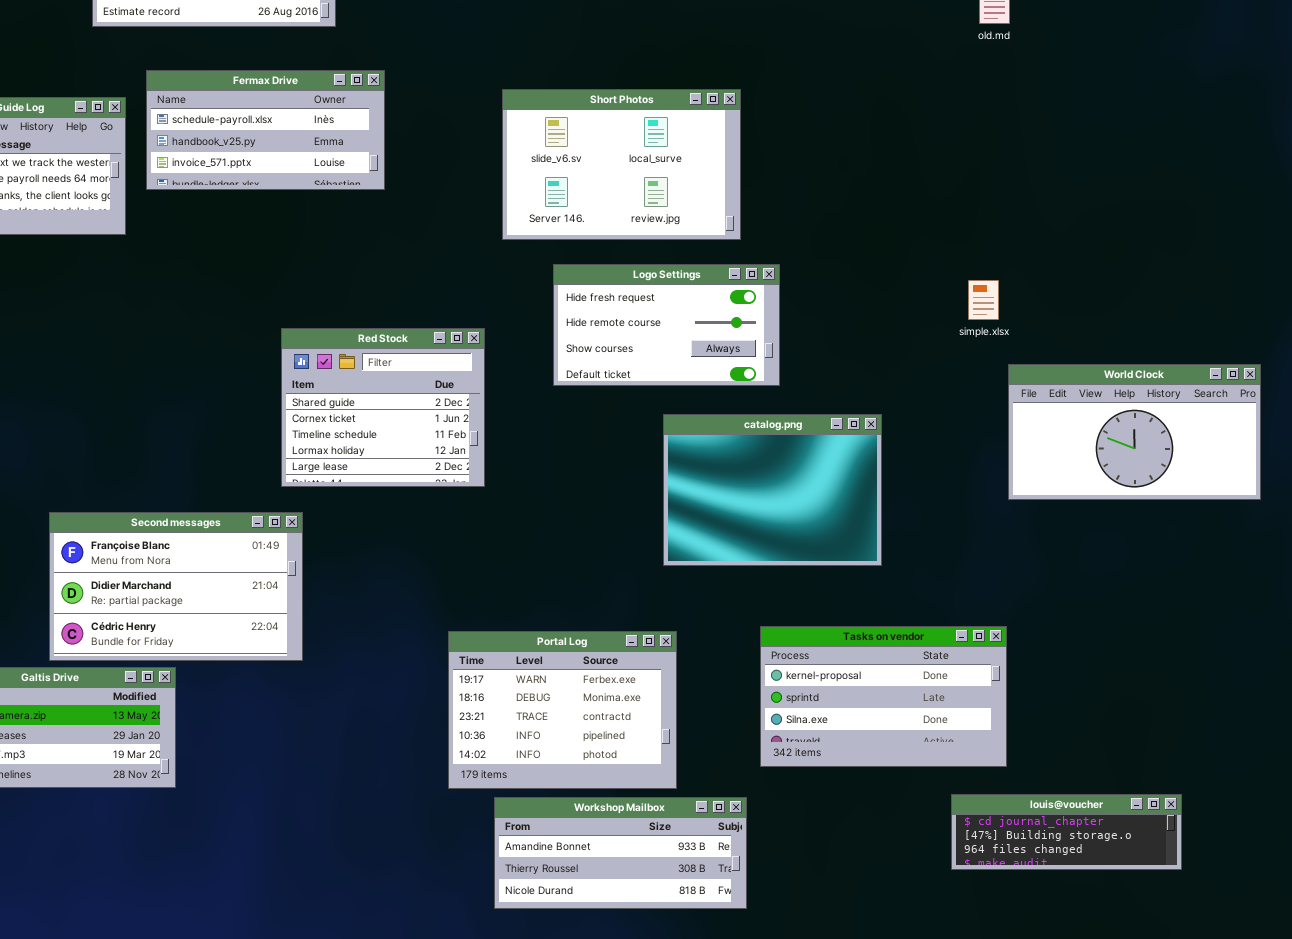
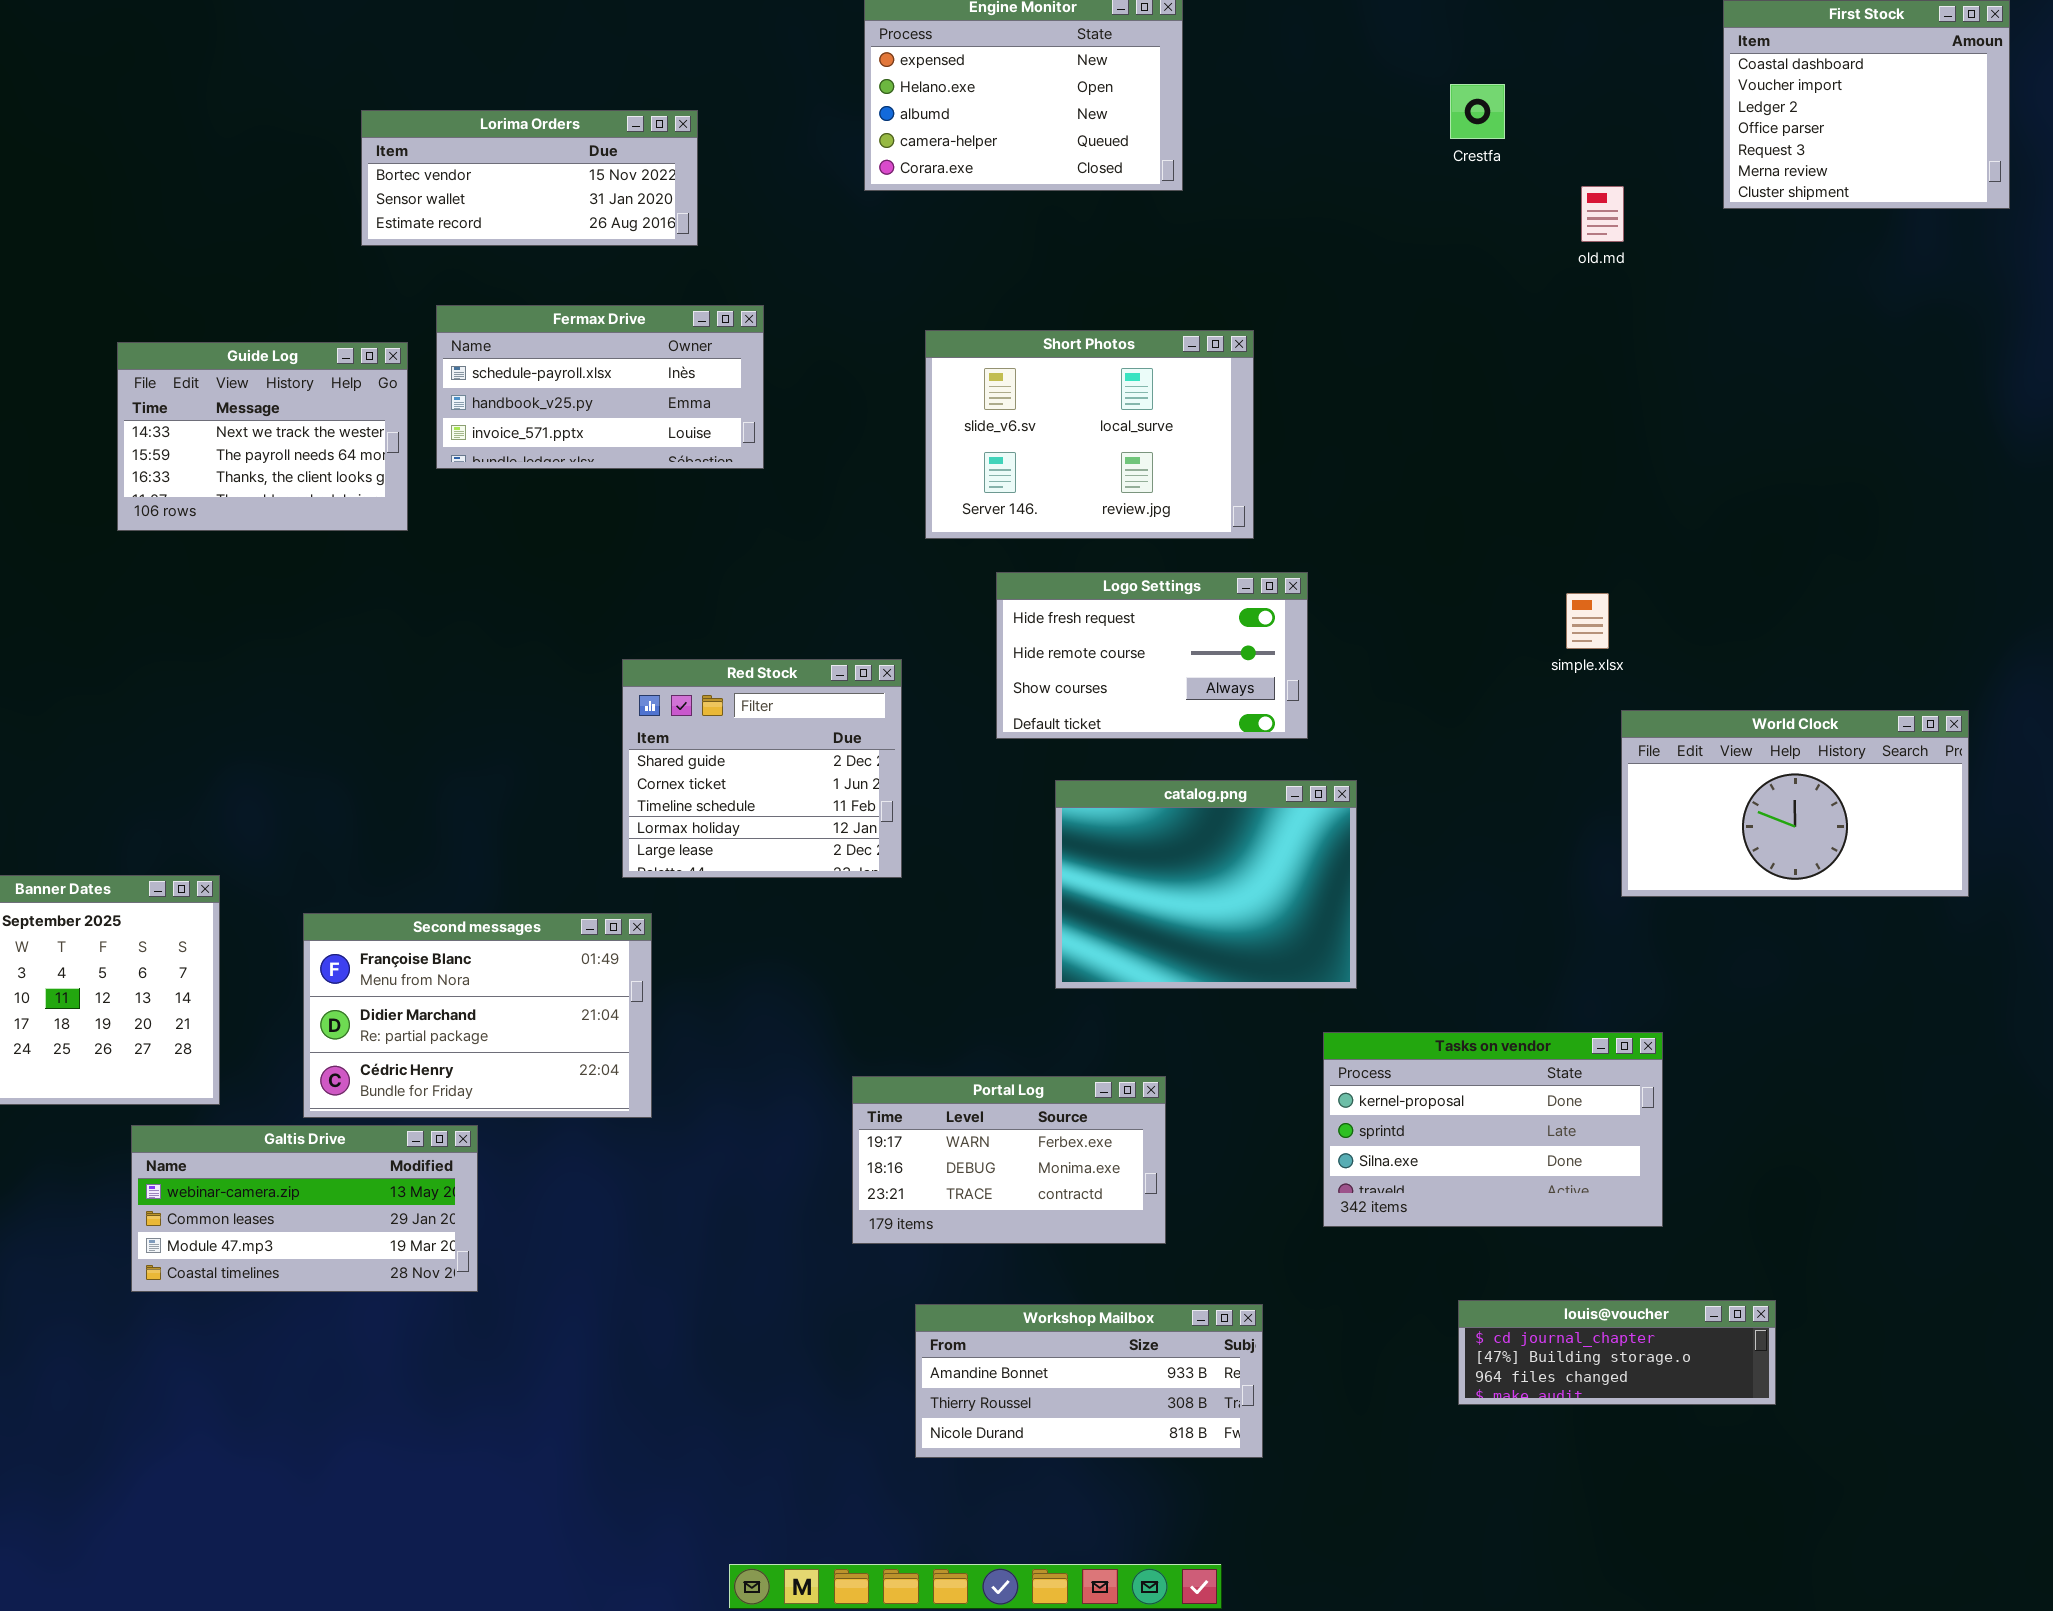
catalog.png: [663,414,882,566] -> [1055,780,1357,989], moved
Tasks on vendor: [760,626,1007,767] -> [1323,1032,1663,1227], moved
Portal Log: [448,631,677,789] -> [852,1076,1166,1244], resized
louis@voucher: [951,794,1182,870] -> [1458,1300,1776,1405], moved

